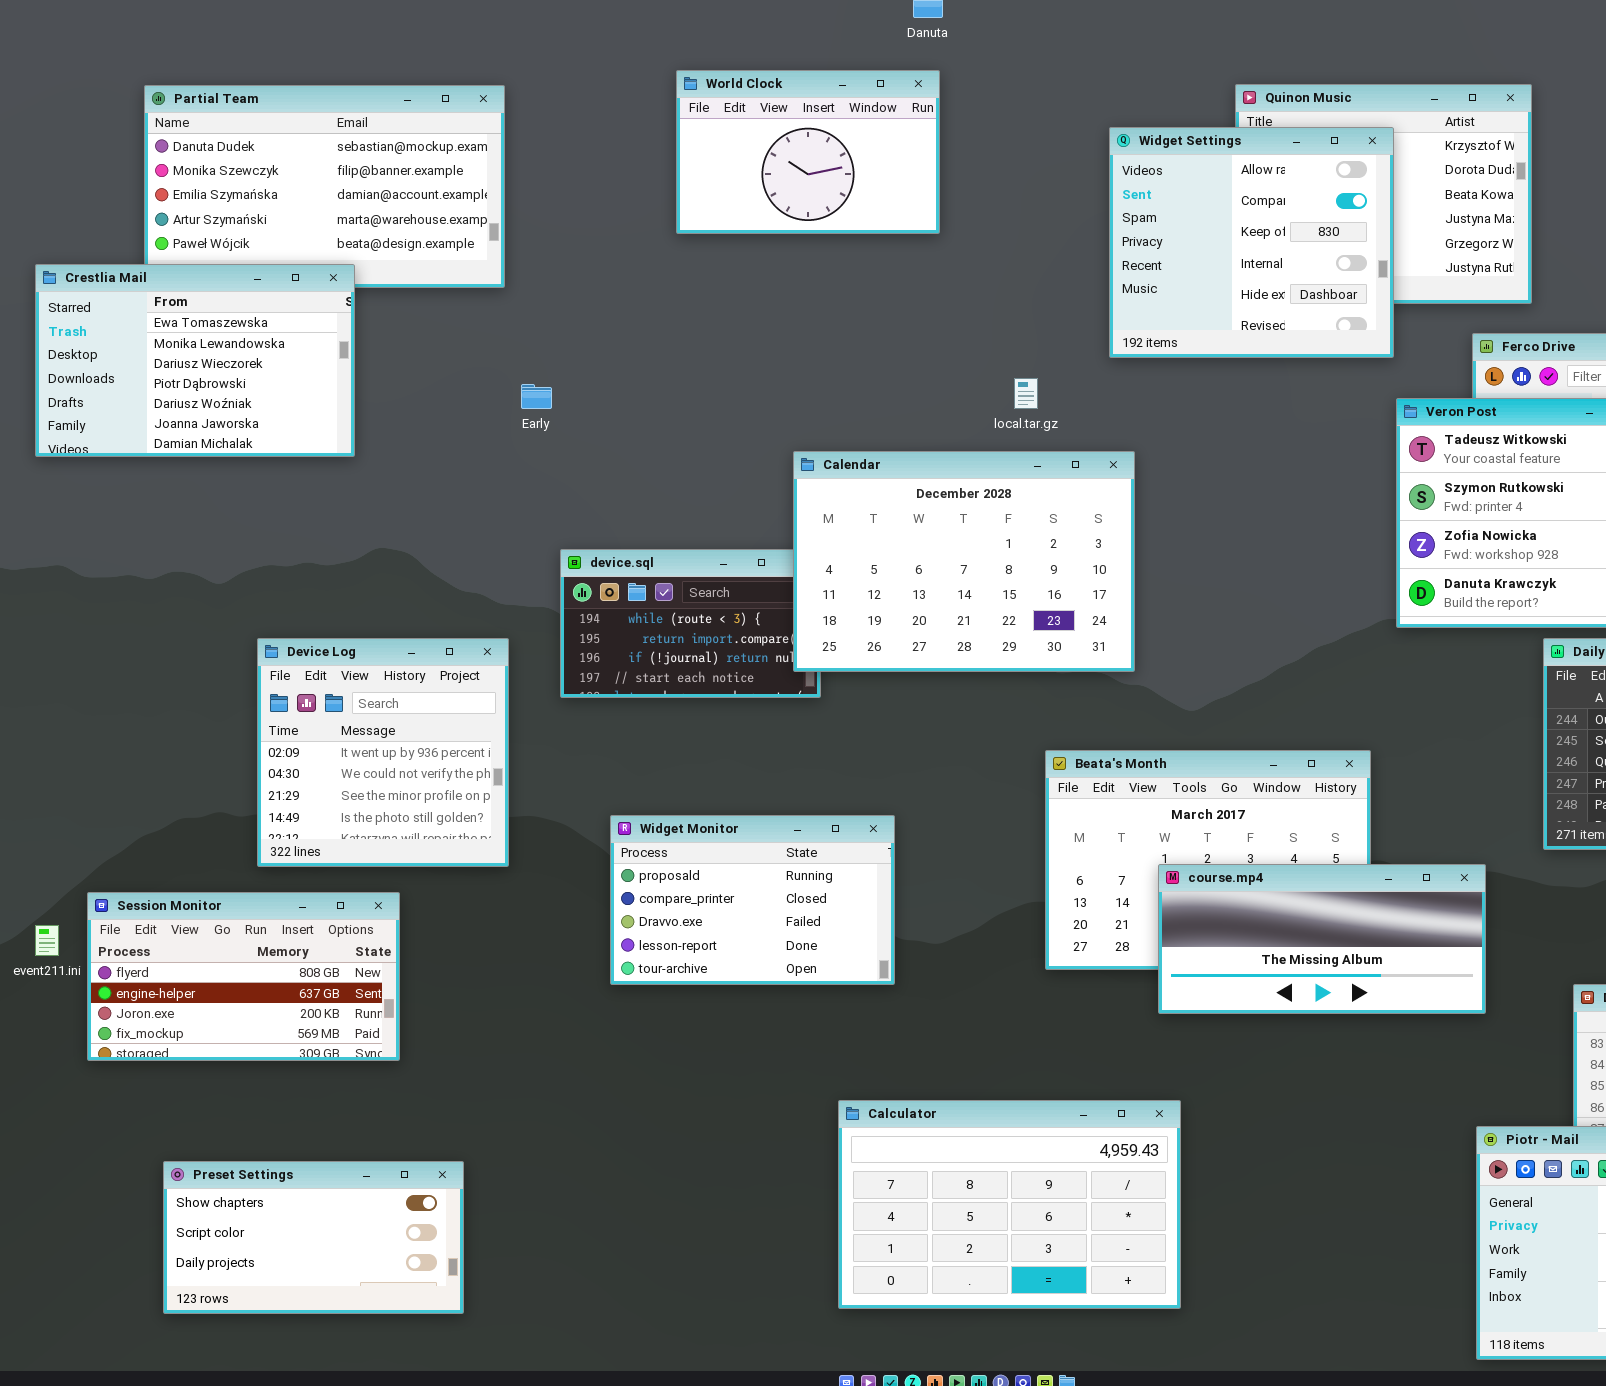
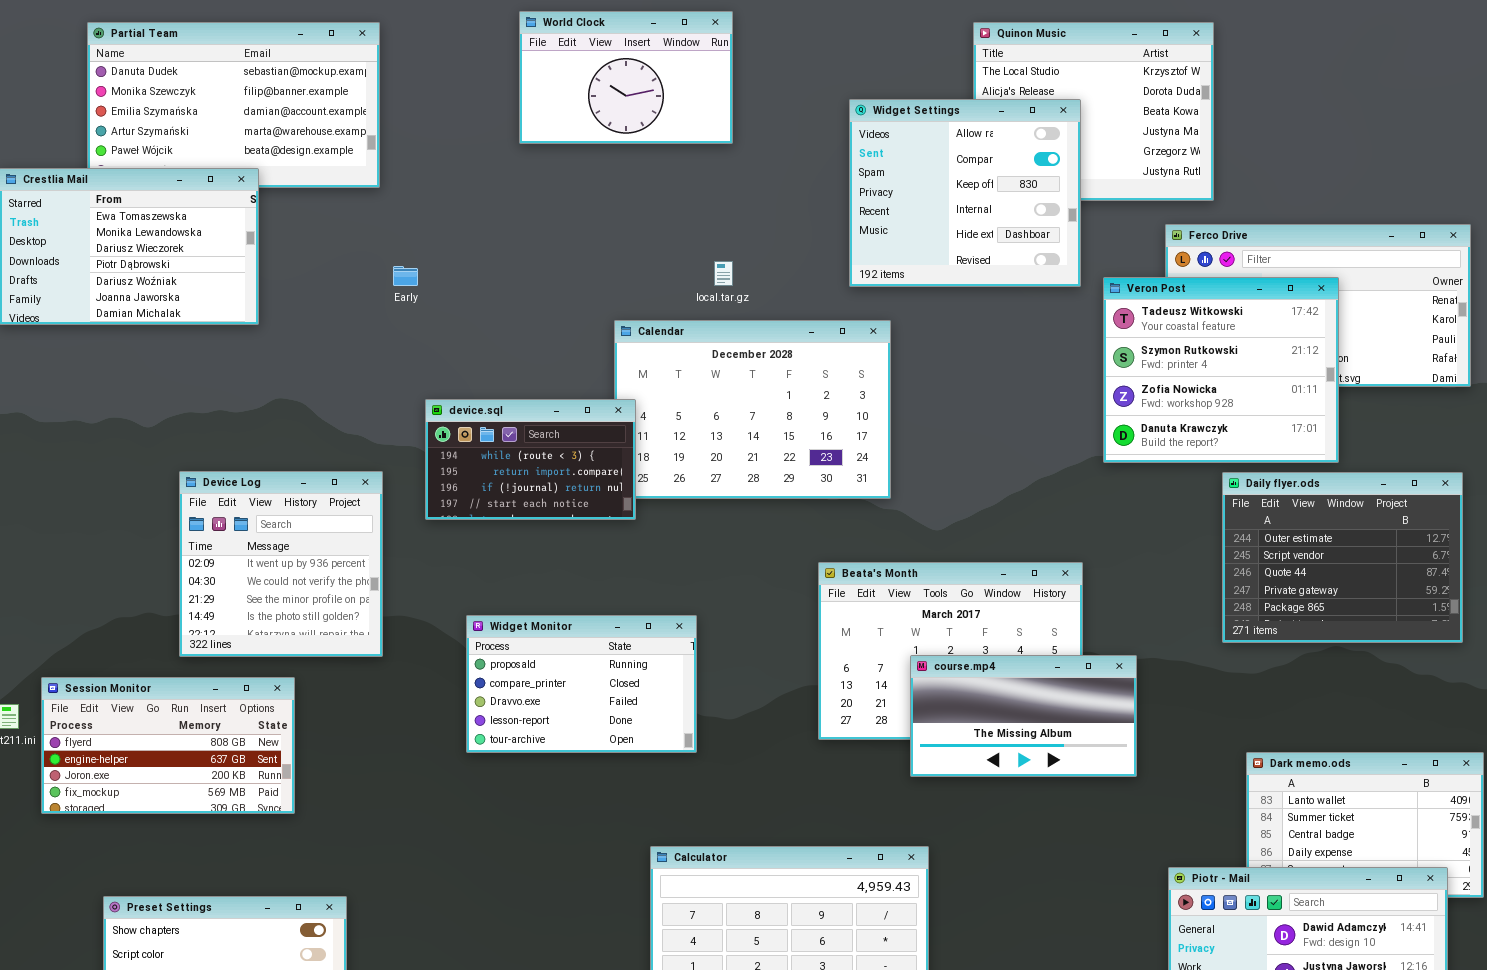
Widget Settings: [1109,127,1394,358] -> [849,99,1081,287], moved
local.tar.gz: [1014,378,1038,409] -> [714,261,733,286], moved
device.sql: [560,549,821,698] -> [425,399,636,520], raised
course.mp4: [1158,864,1486,1014] -> [910,655,1137,777], resized

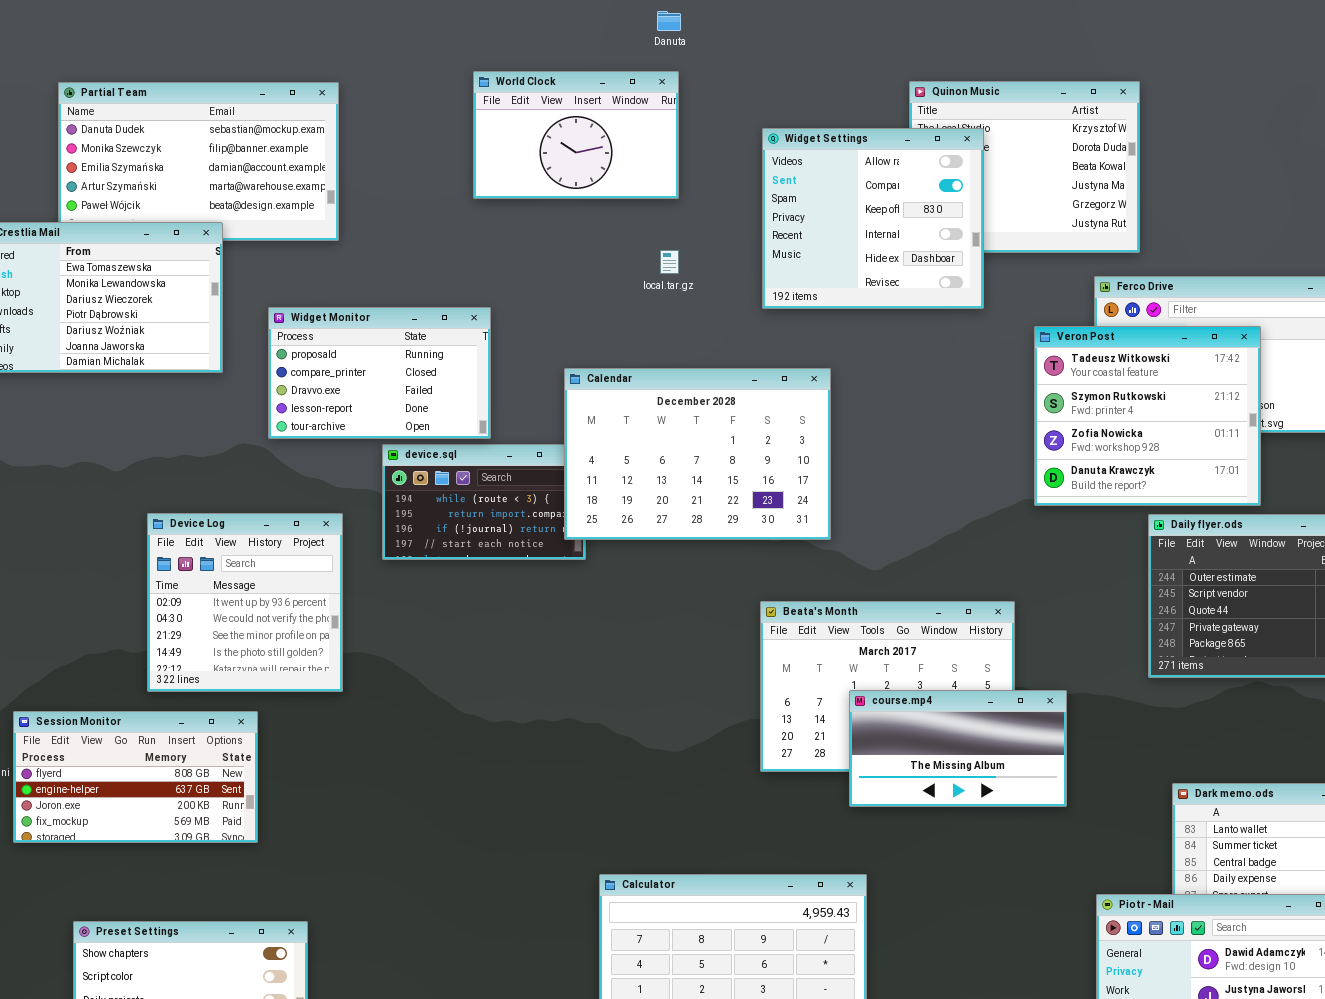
Widget Settings: [849,99,1081,287] -> [762,128,984,309], moved
local.tar.gz: [714,261,733,286] -> [660,250,679,274], moved
Calendar: [614,320,891,499] -> [564,368,831,540], raised
Widget Monitor: [466,615,697,753] -> [268,307,491,439], moved

